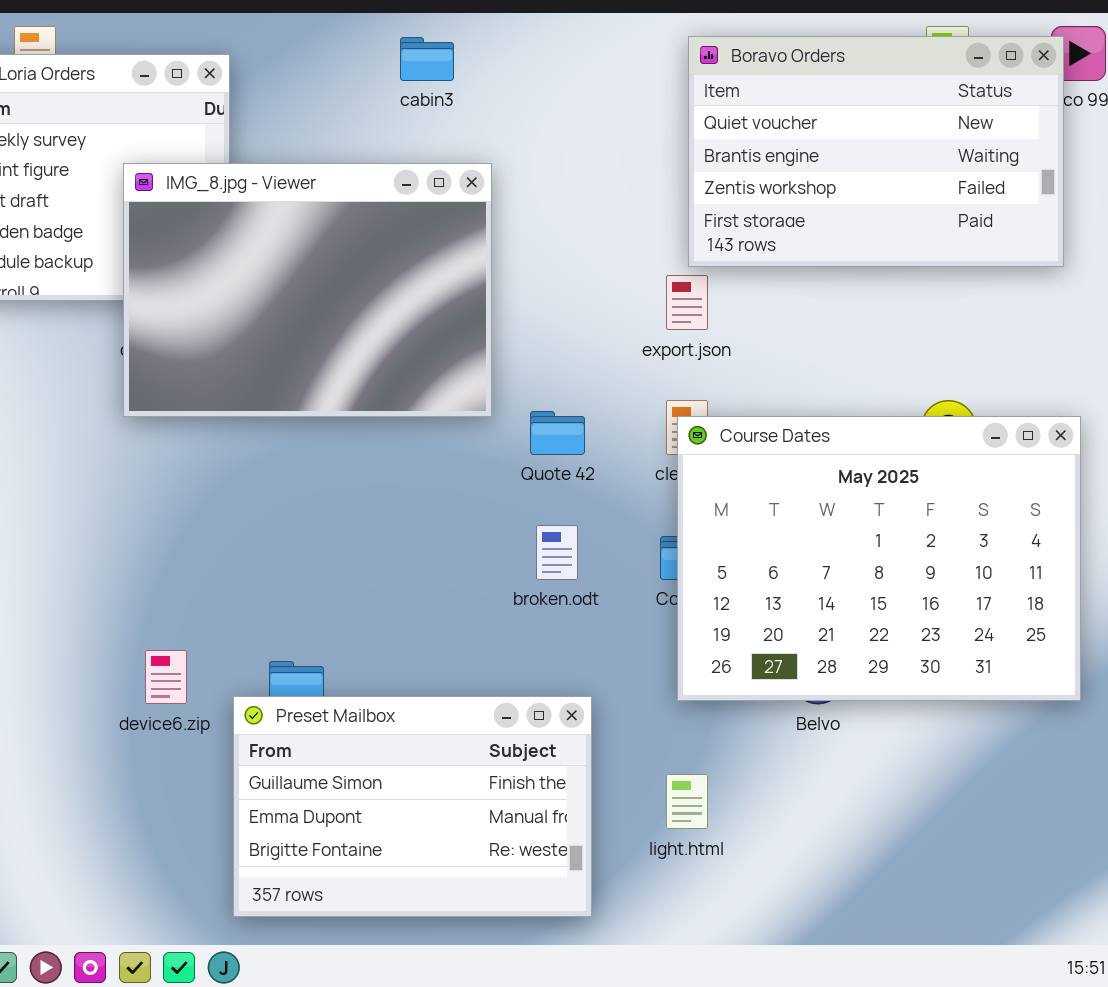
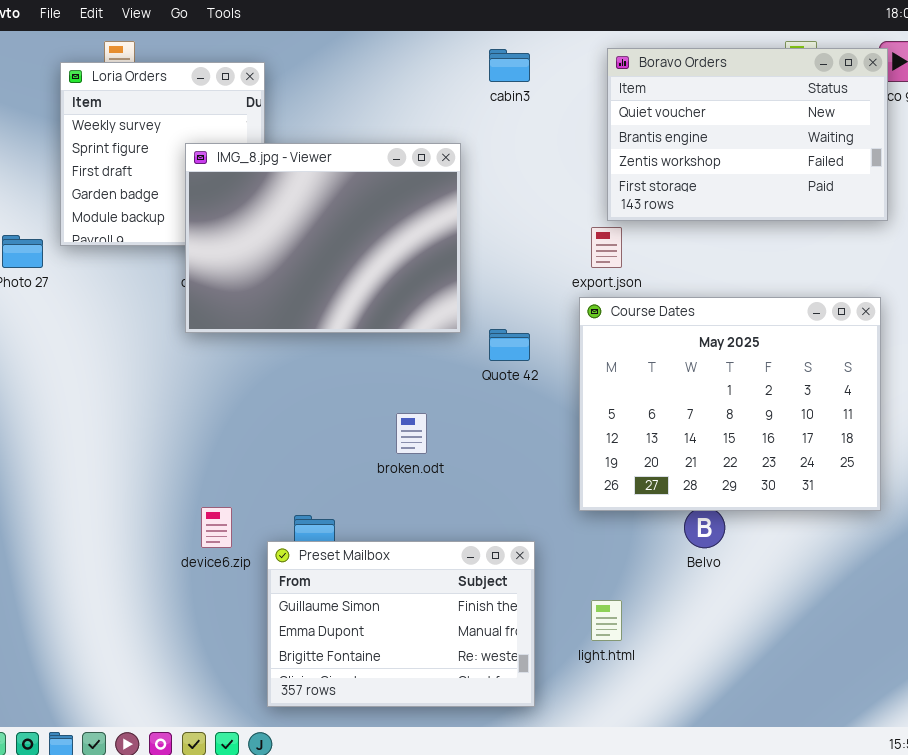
cabin3: [400,37,454,81] -> [489,49,530,82], moved
Course Dates: [677,416,1081,701] -> [579,297,881,511], moved
broken.odt: [536,525,578,580] -> [396,413,427,454], moved

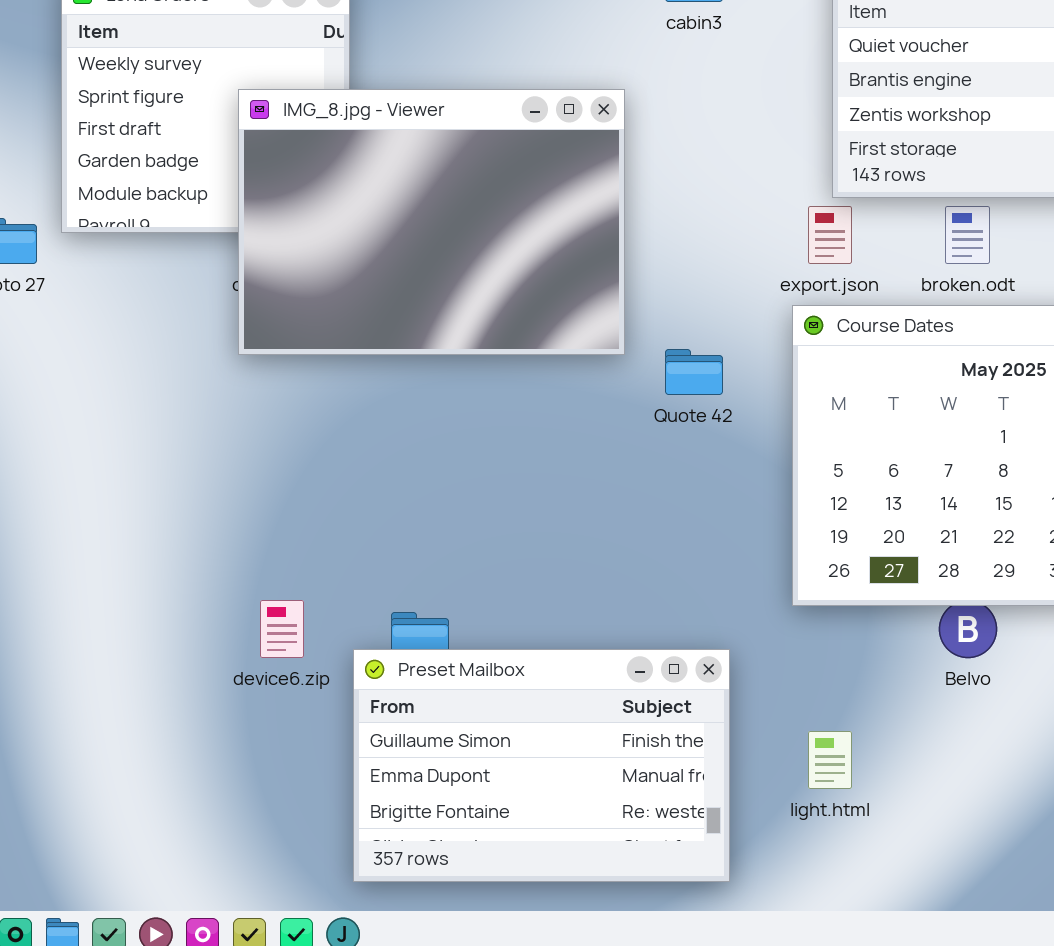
broken.odt: [396,413,427,454] -> [945,206,990,264], moved

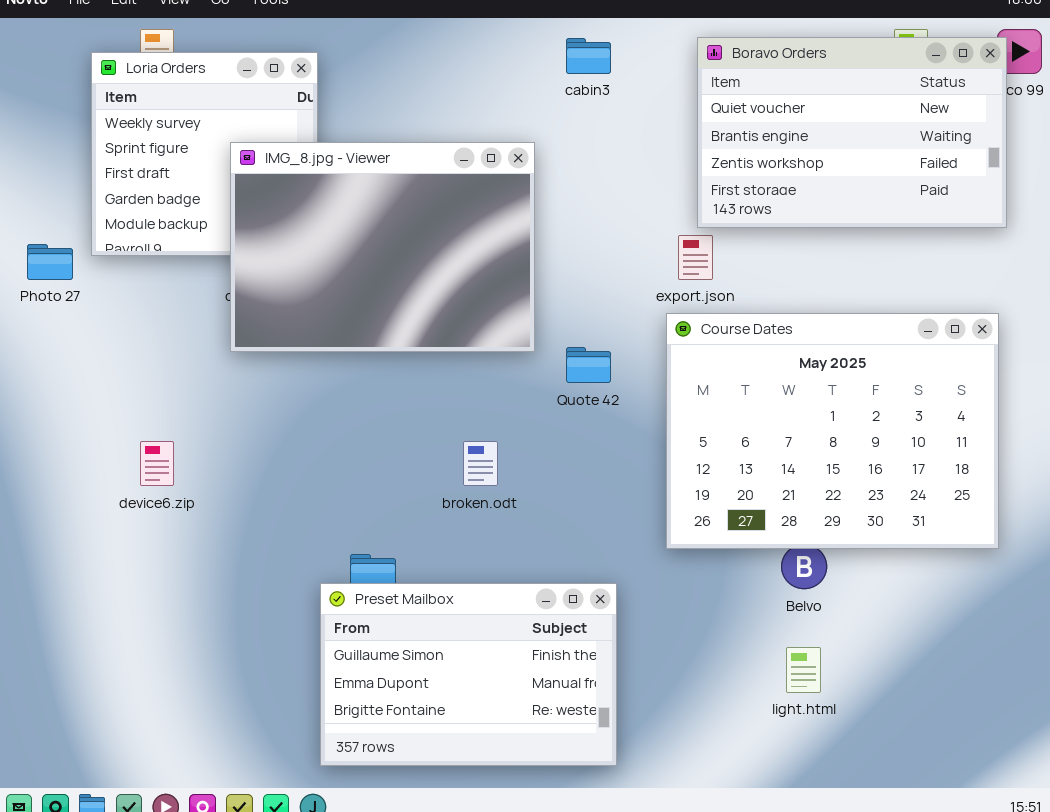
broken.odt: [945,206,990,264] -> [463,441,498,486], moved
device6.zip: [260,600,304,658] -> [140,441,174,486], moved
light.html: [808,731,852,789] -> [786,647,821,693], moved

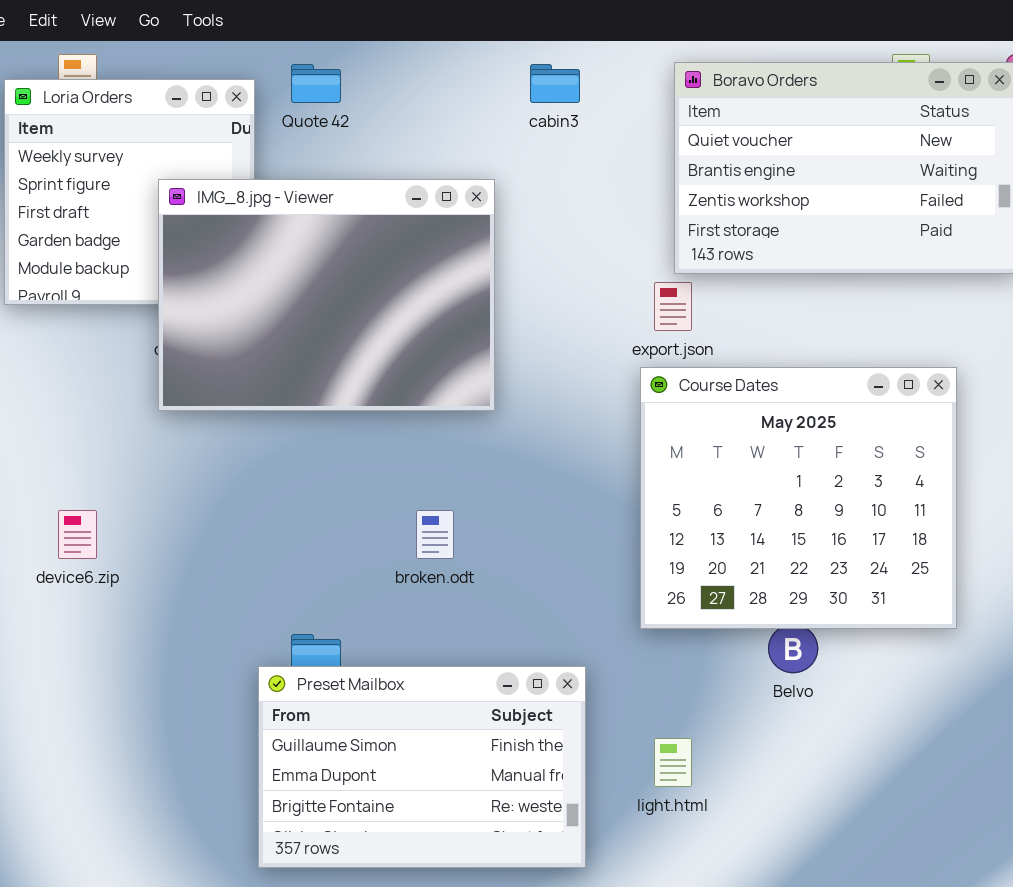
Course Dates: [666,313,999,549] -> [640,367,957,629], resized
Quote 42: [566,347,611,383] -> [291,64,341,103], moved
light.html: [786,647,821,693] -> [654,738,692,787], moved

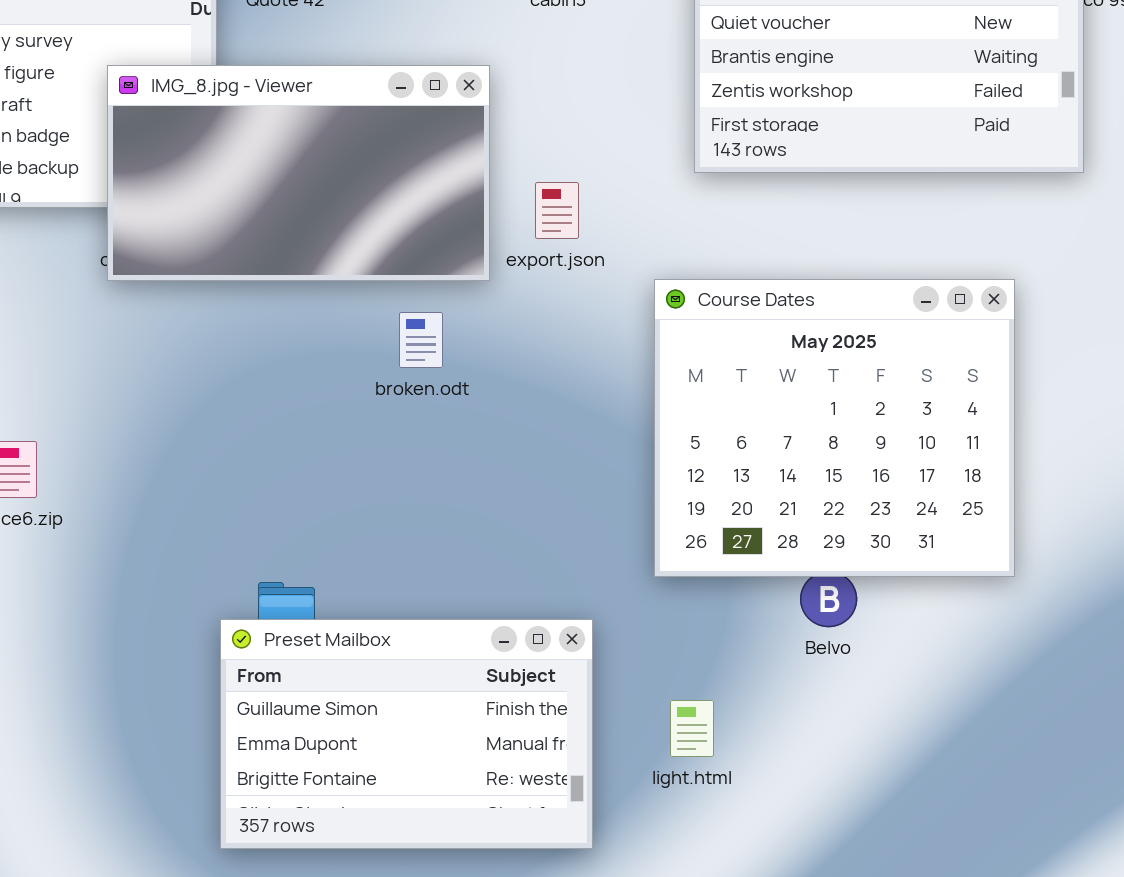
IMG_8.jpg - Viewer: [158,179,495,411] -> [107,65,490,281], resized
export.json: [654,282,692,331] -> [535,182,579,239], moved
broken.odt: [416,510,454,559] -> [399,312,443,368], moved

